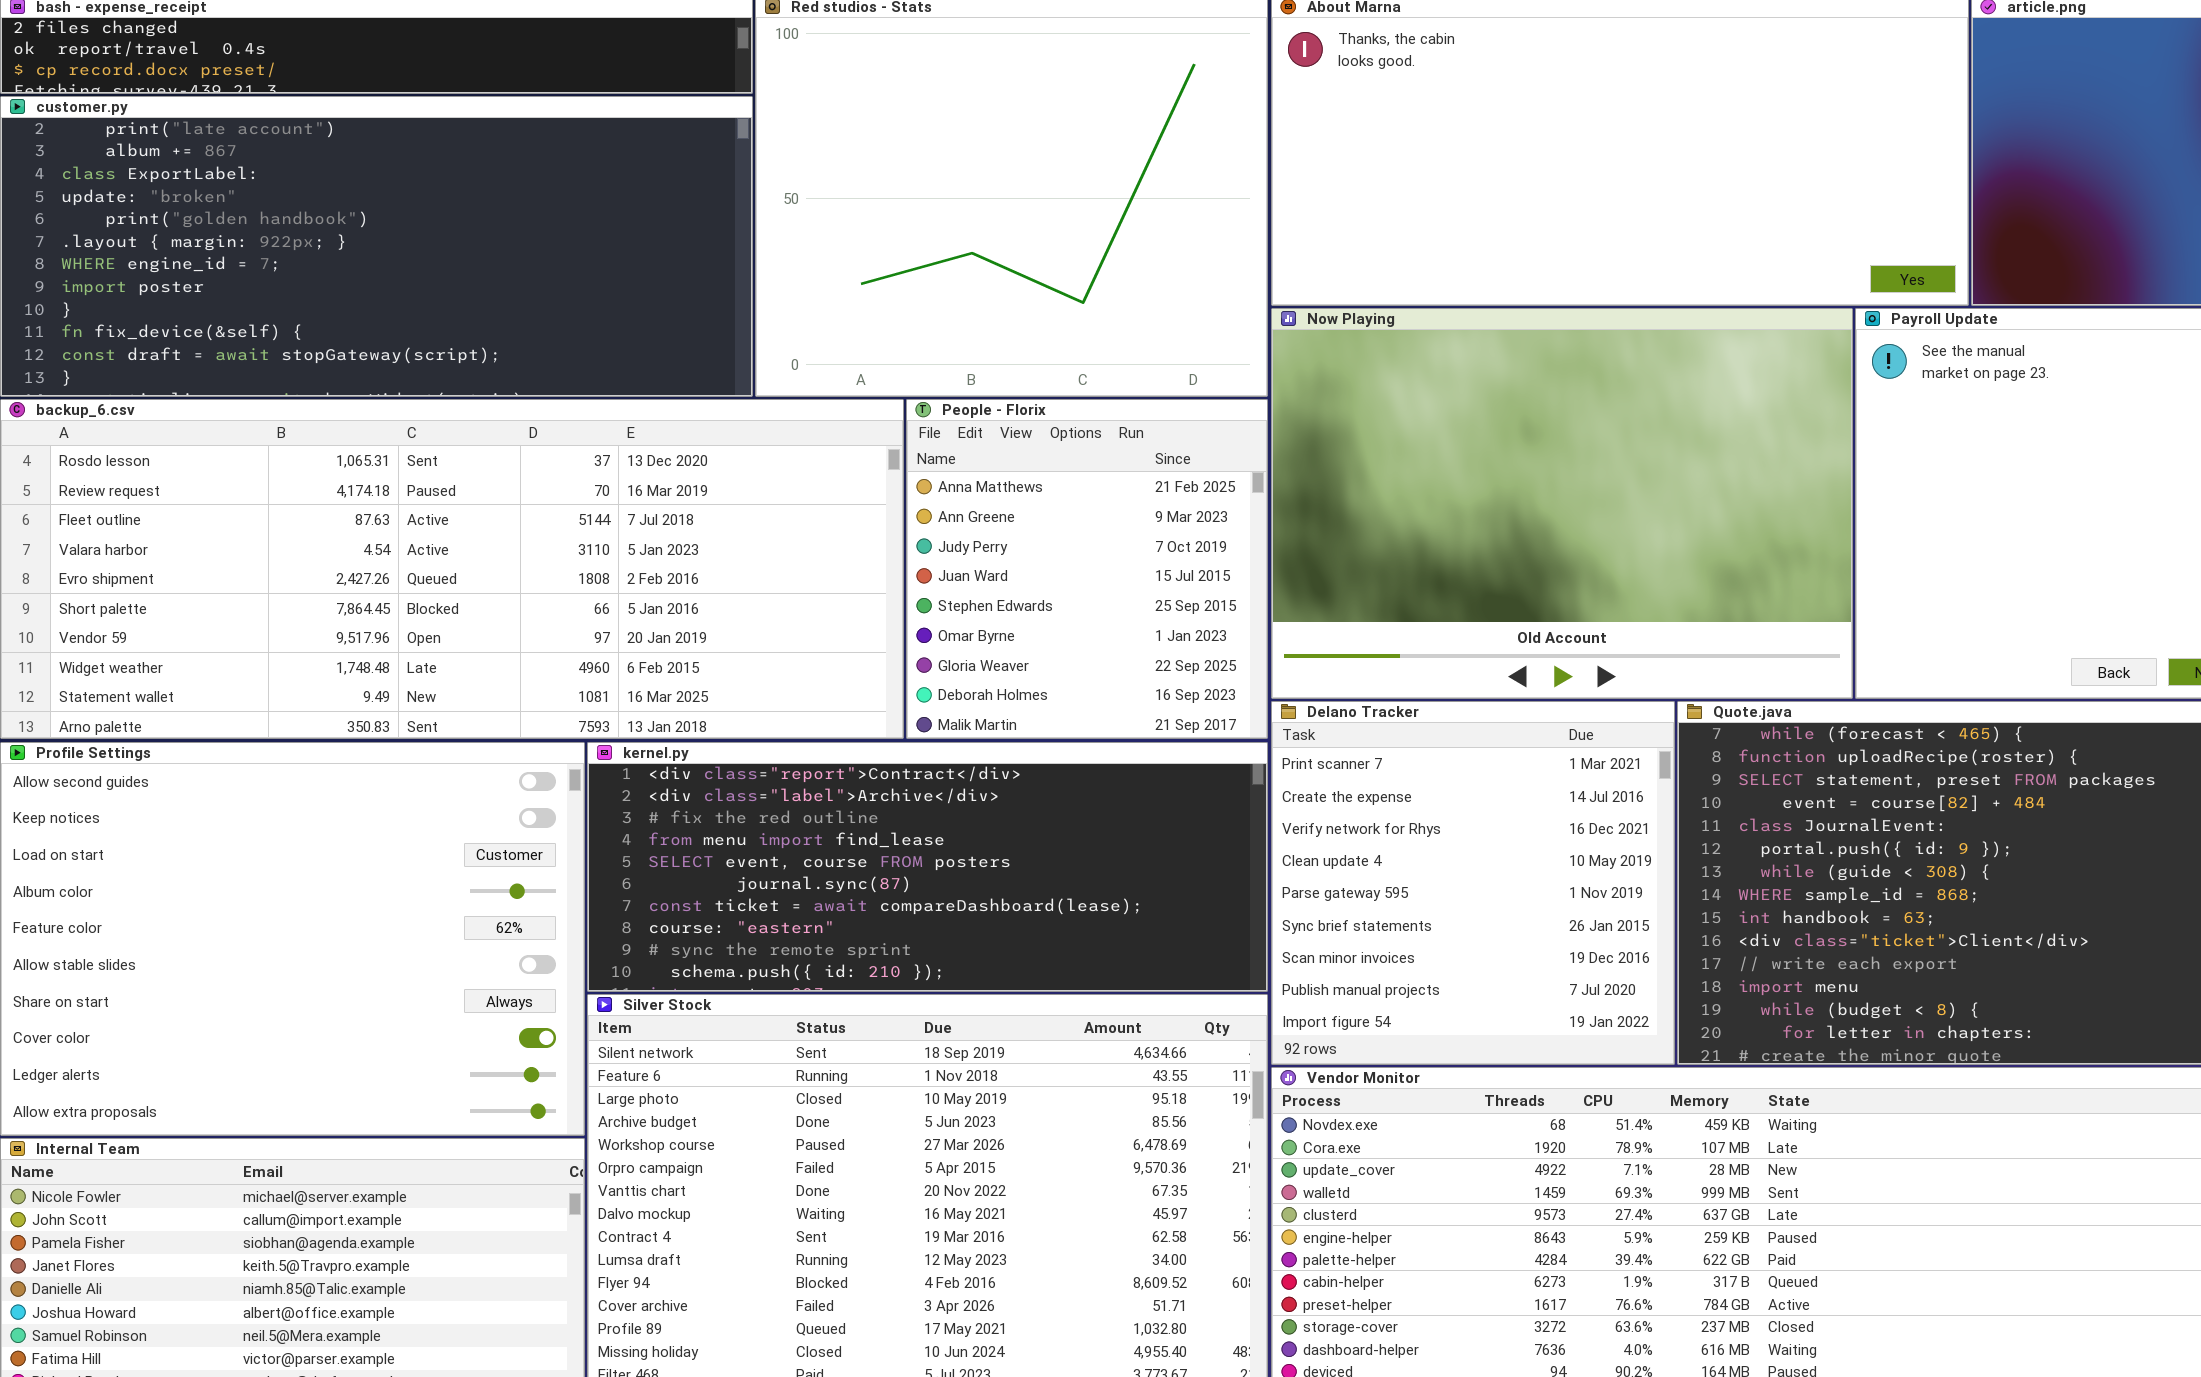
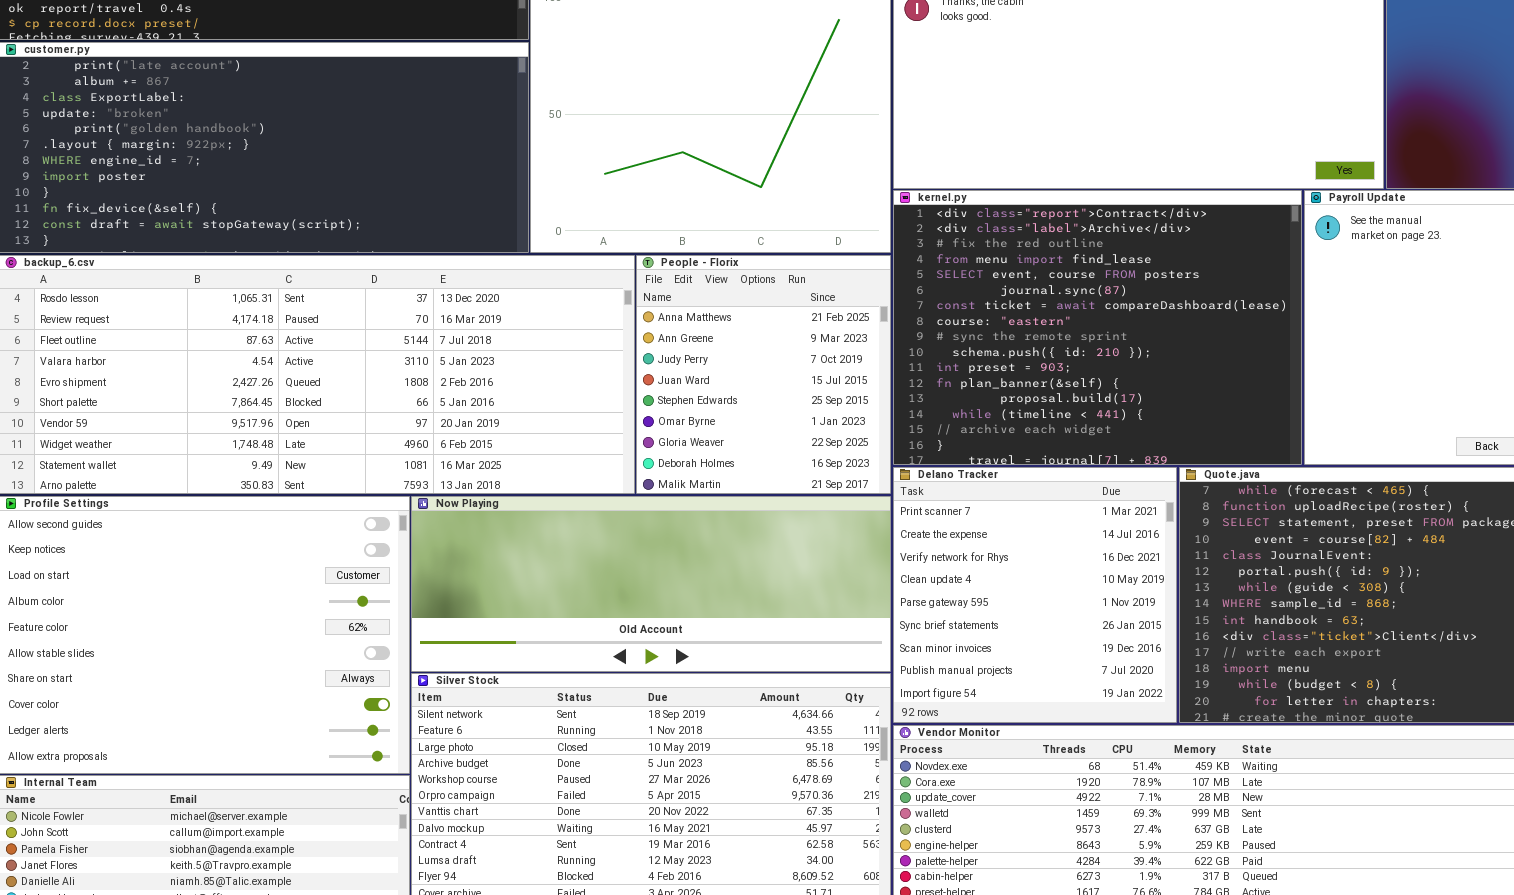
Now Playing: [1271,308,1853,699] -> [411,496,891,672], moved, resized
kernel.py: [587,742,1268,992] -> [893,190,1302,465], moved, resized

